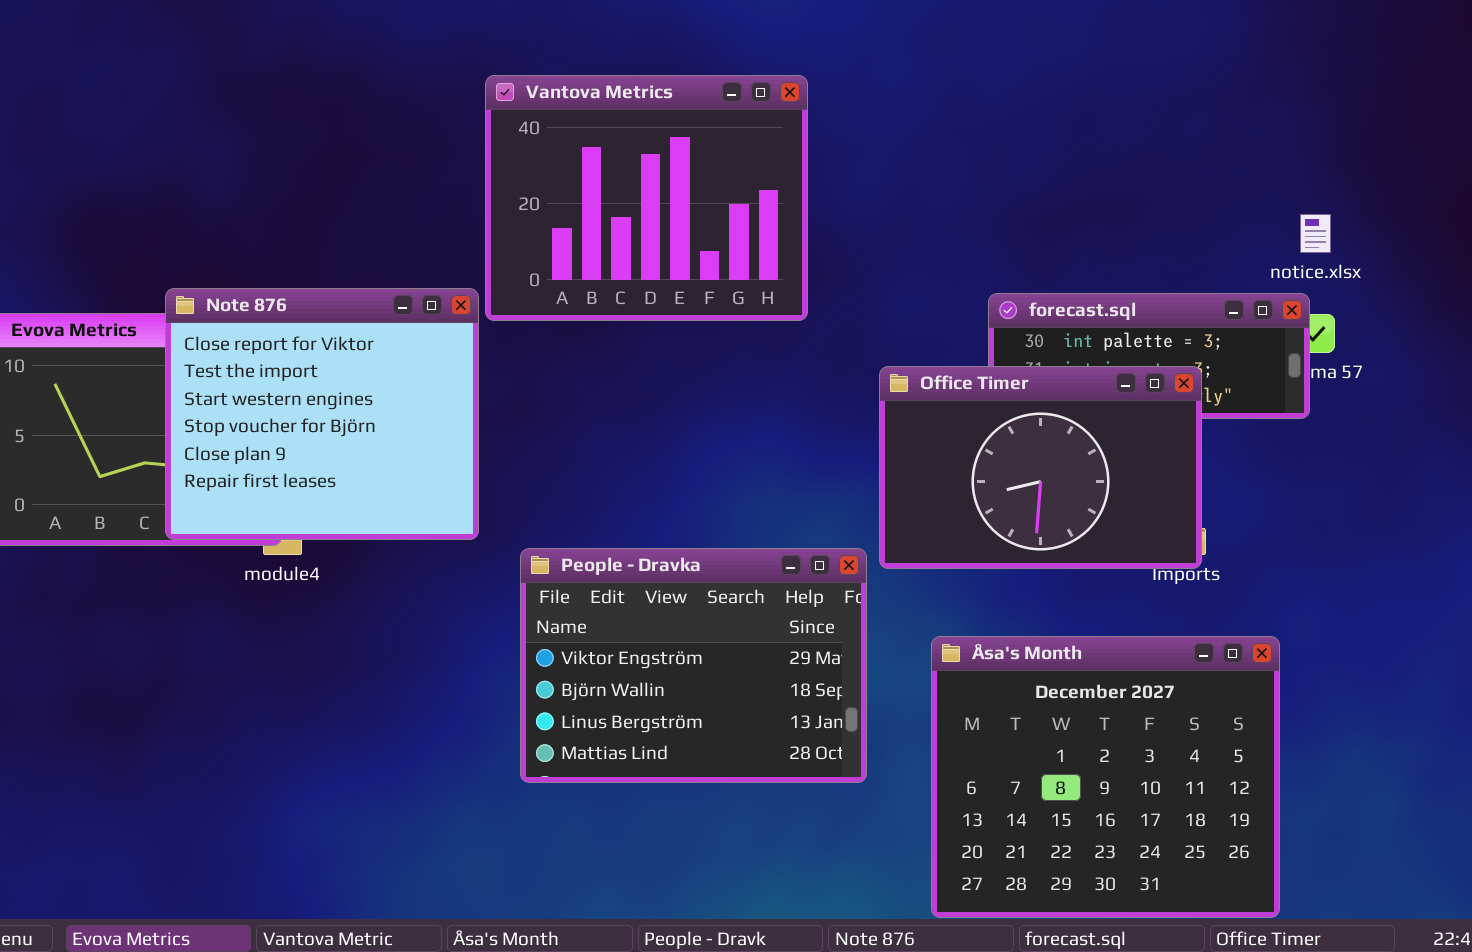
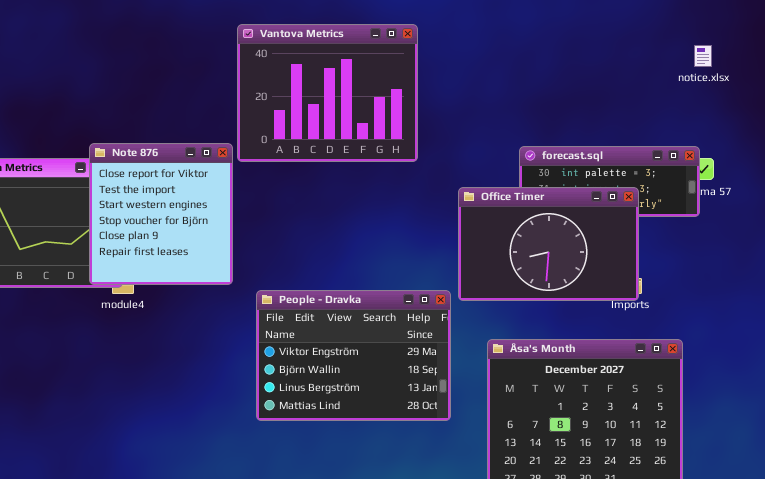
notice.xlsx: [1300,214,1331,253] -> [694,45,712,67], moved
Note 876: [165,288,479,540] -> [89,143,233,285], resized

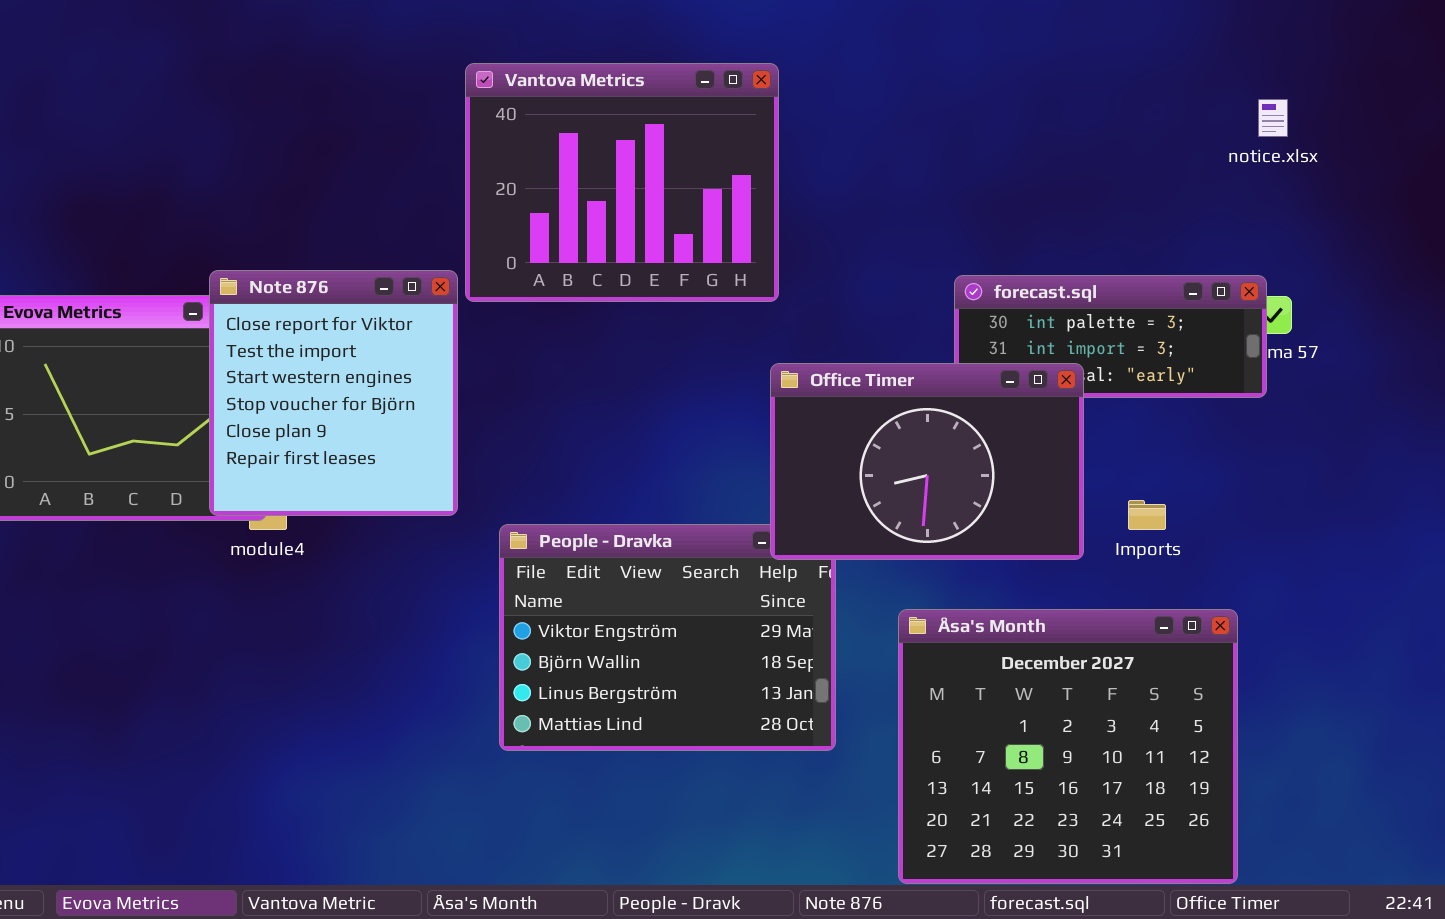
Office Timer: [458,187,639,301] -> [770,363,1084,560], moved

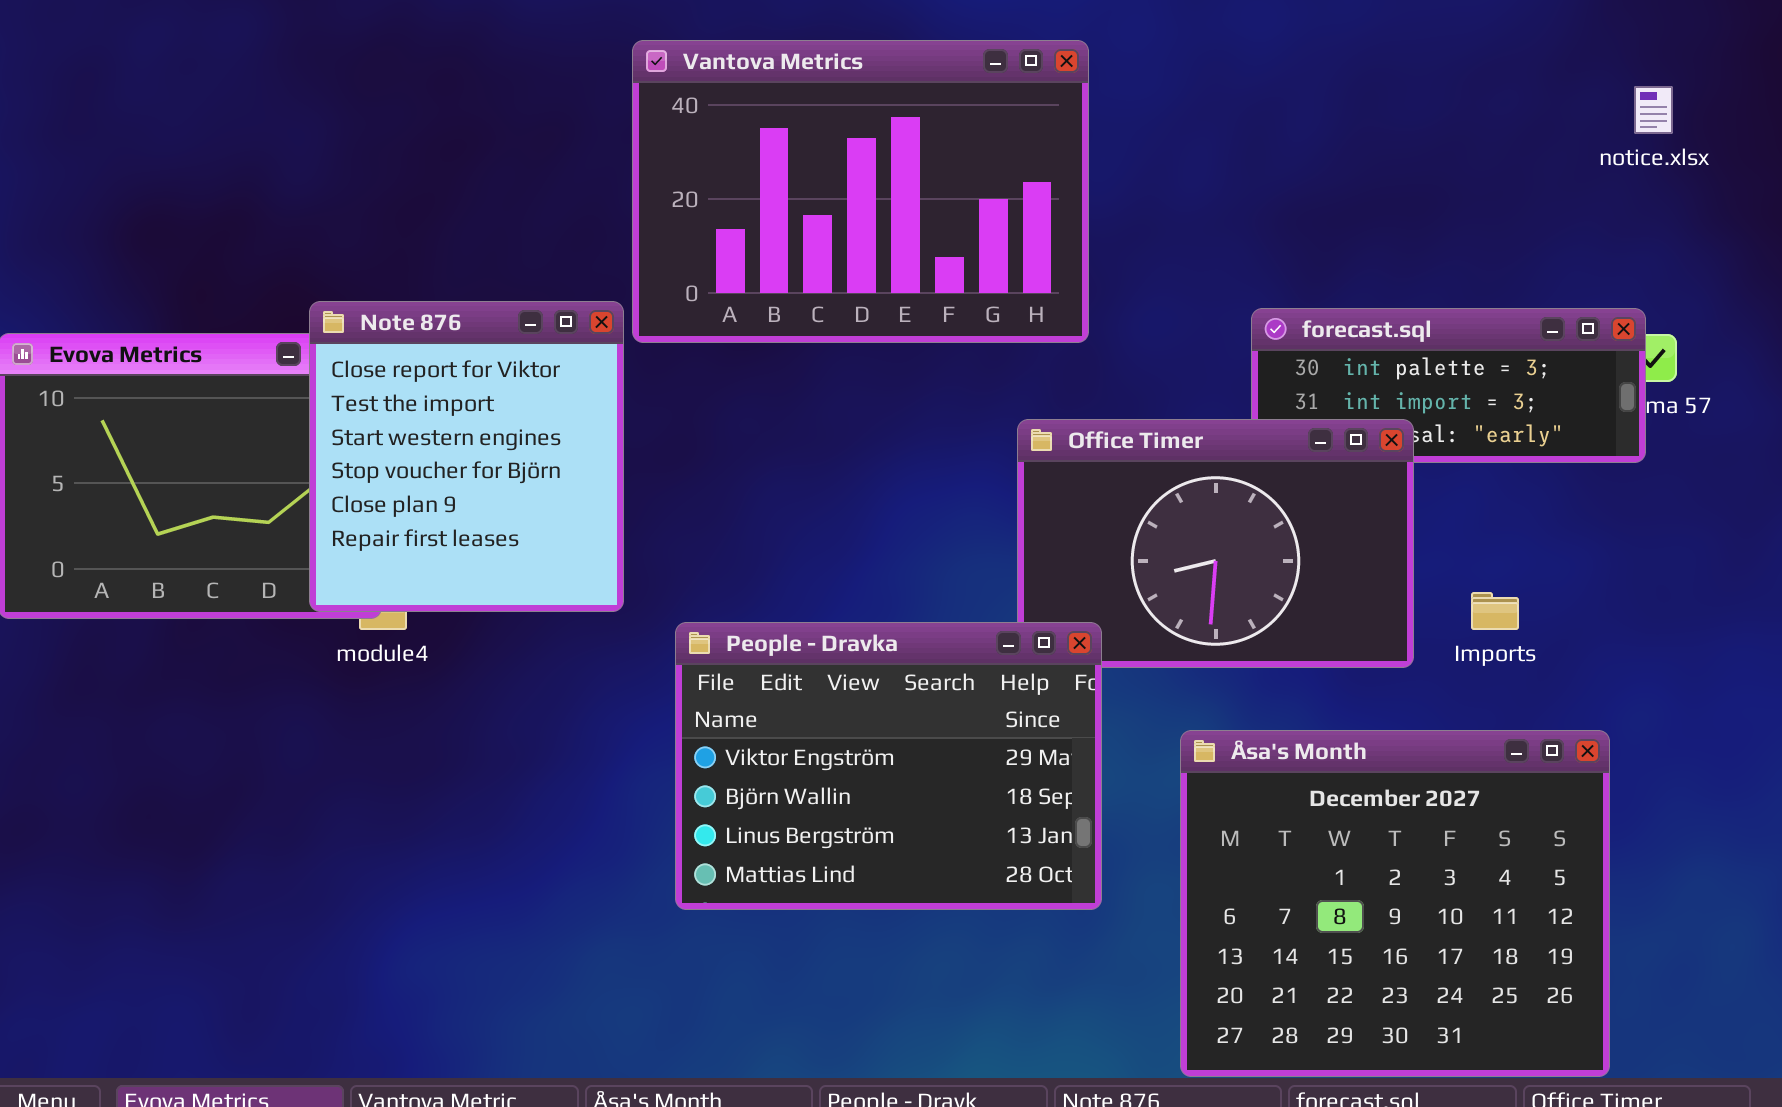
Vantova Metrics: [465,63,779,302] -> [632,40,1089,343], resized
People - Dravka: [499,524,836,751] -> [675,622,1102,910], raised

